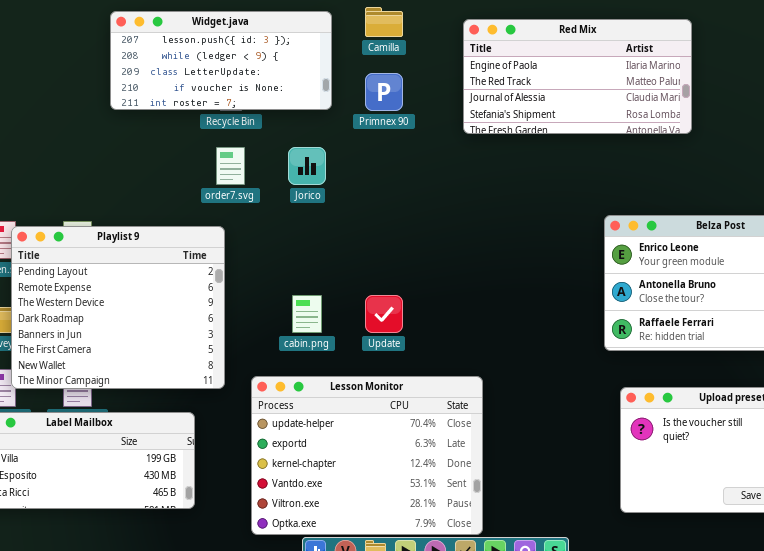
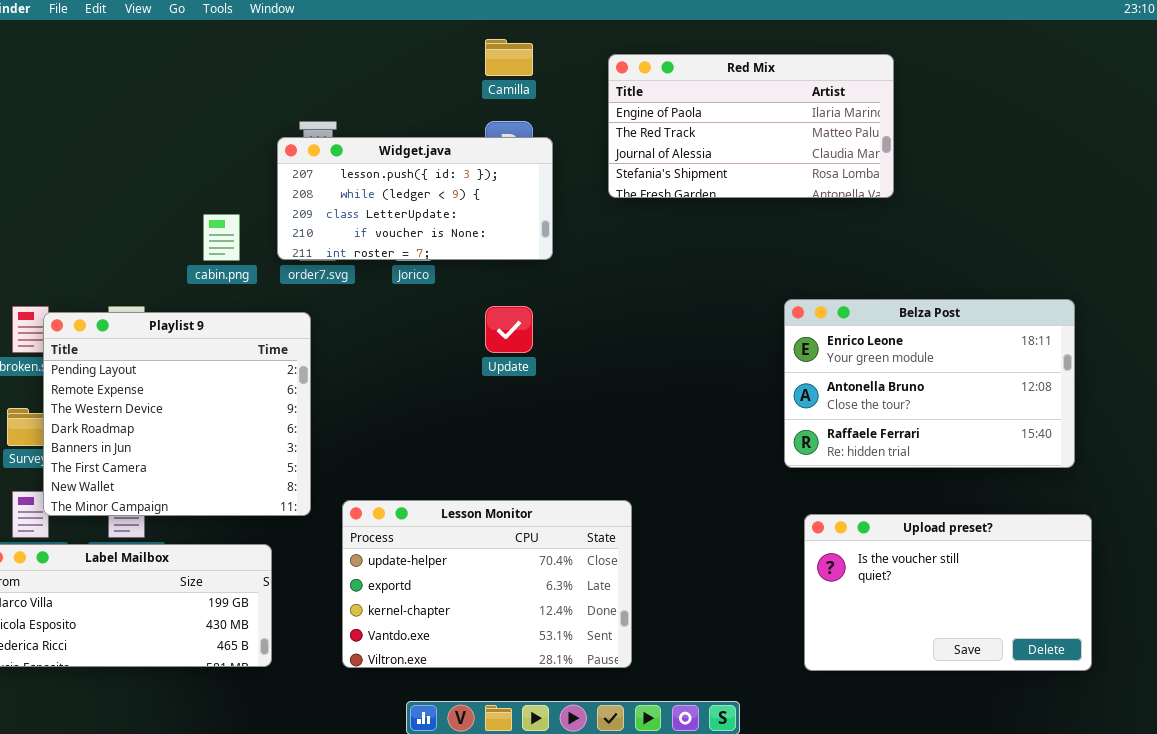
Widget.java: [110,11,332,110] -> [277,137,553,260], moved
cabin.png: [292,295,322,333] -> [203,214,240,261], moved
Update: [365,295,403,333] -> [485,306,533,353], moved
Lesson Monitor: [251,376,483,535] -> [342,500,632,668], resized

